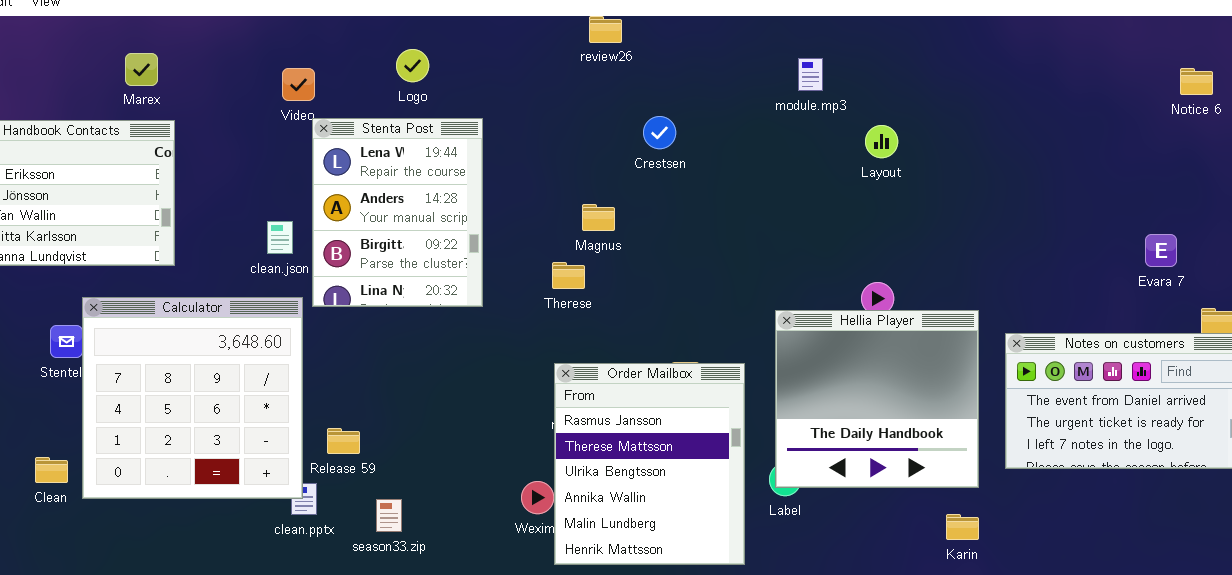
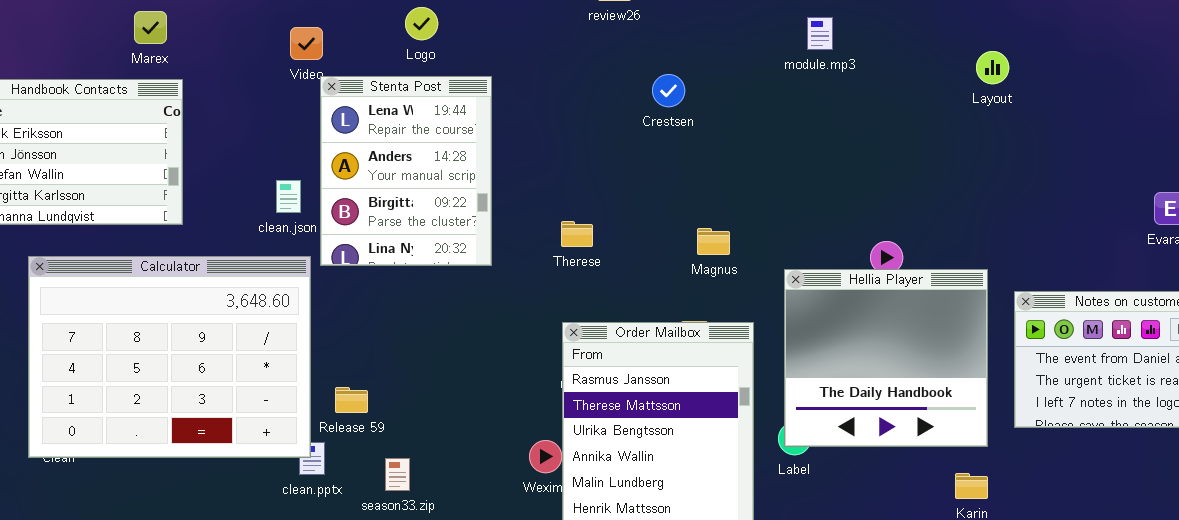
Layout: [865,125,898,158] -> [976,51,1009,84], moved
Magnus: [582,204,615,231] -> [697,228,730,255], moved
Calculator: [82,297,303,499] -> [28,256,311,458], resized

